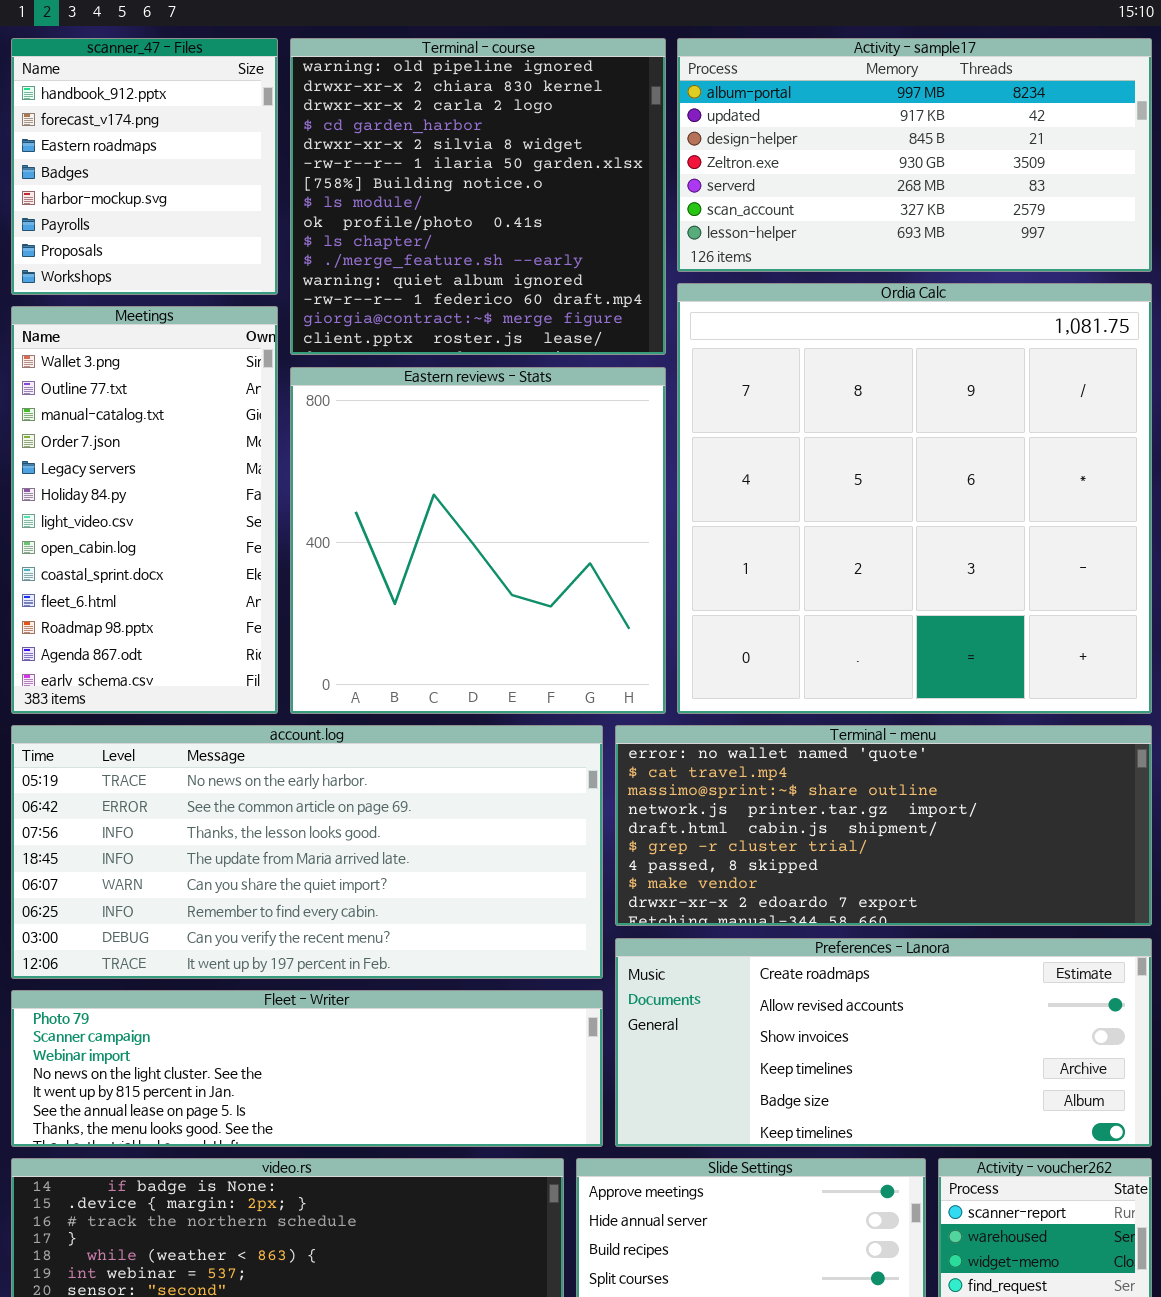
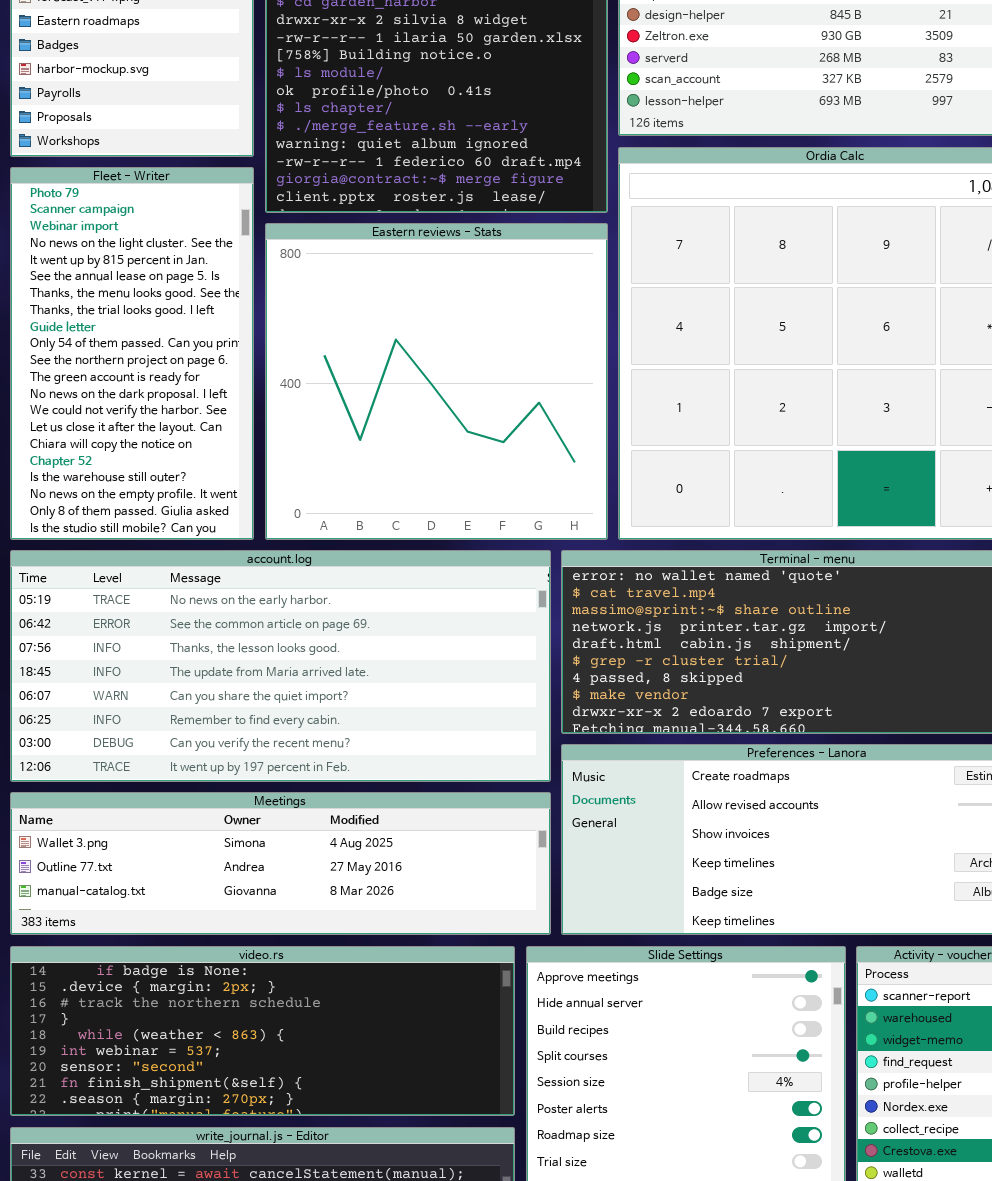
Meetings: [11,306,278,714] -> [10,792,551,935], moved, resized
Fleet - Writer: [11,990,603,1147] -> [10,167,254,540], moved, resized

